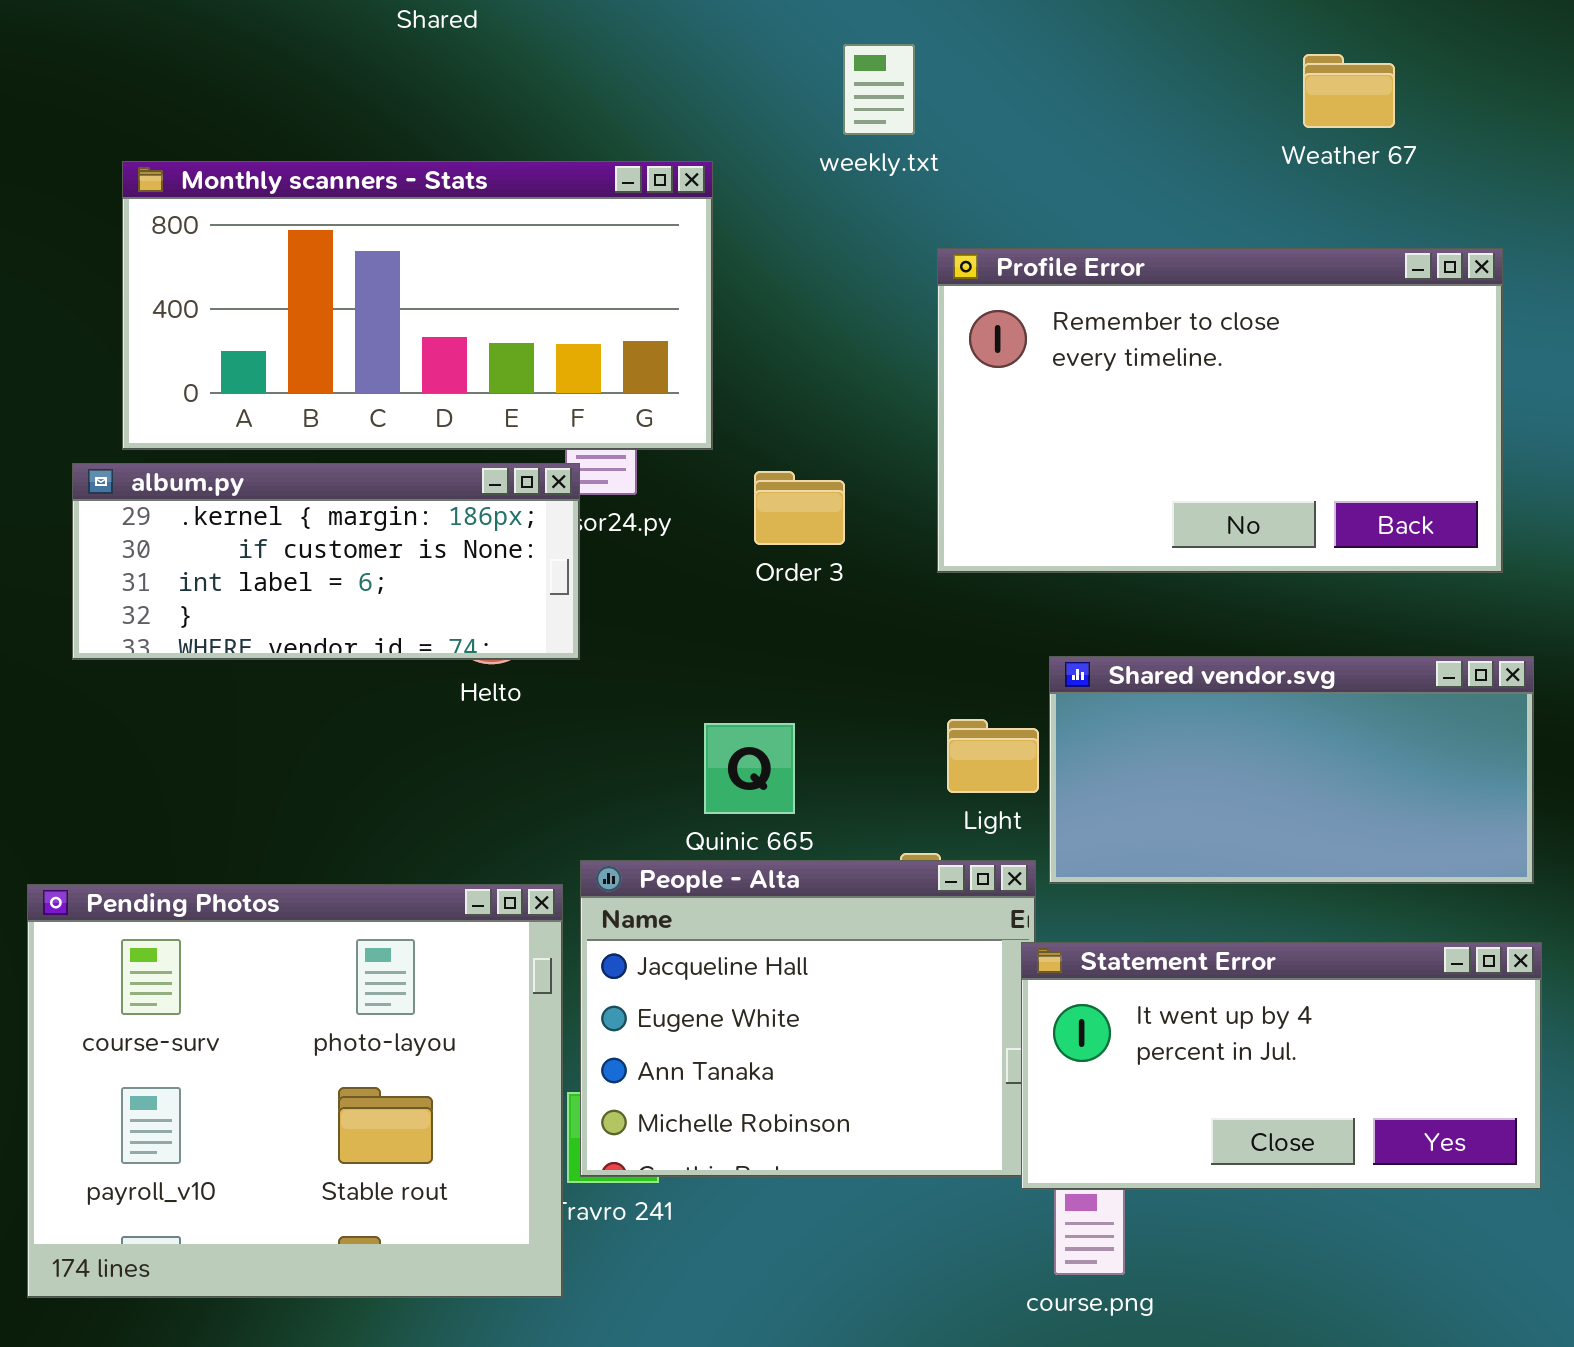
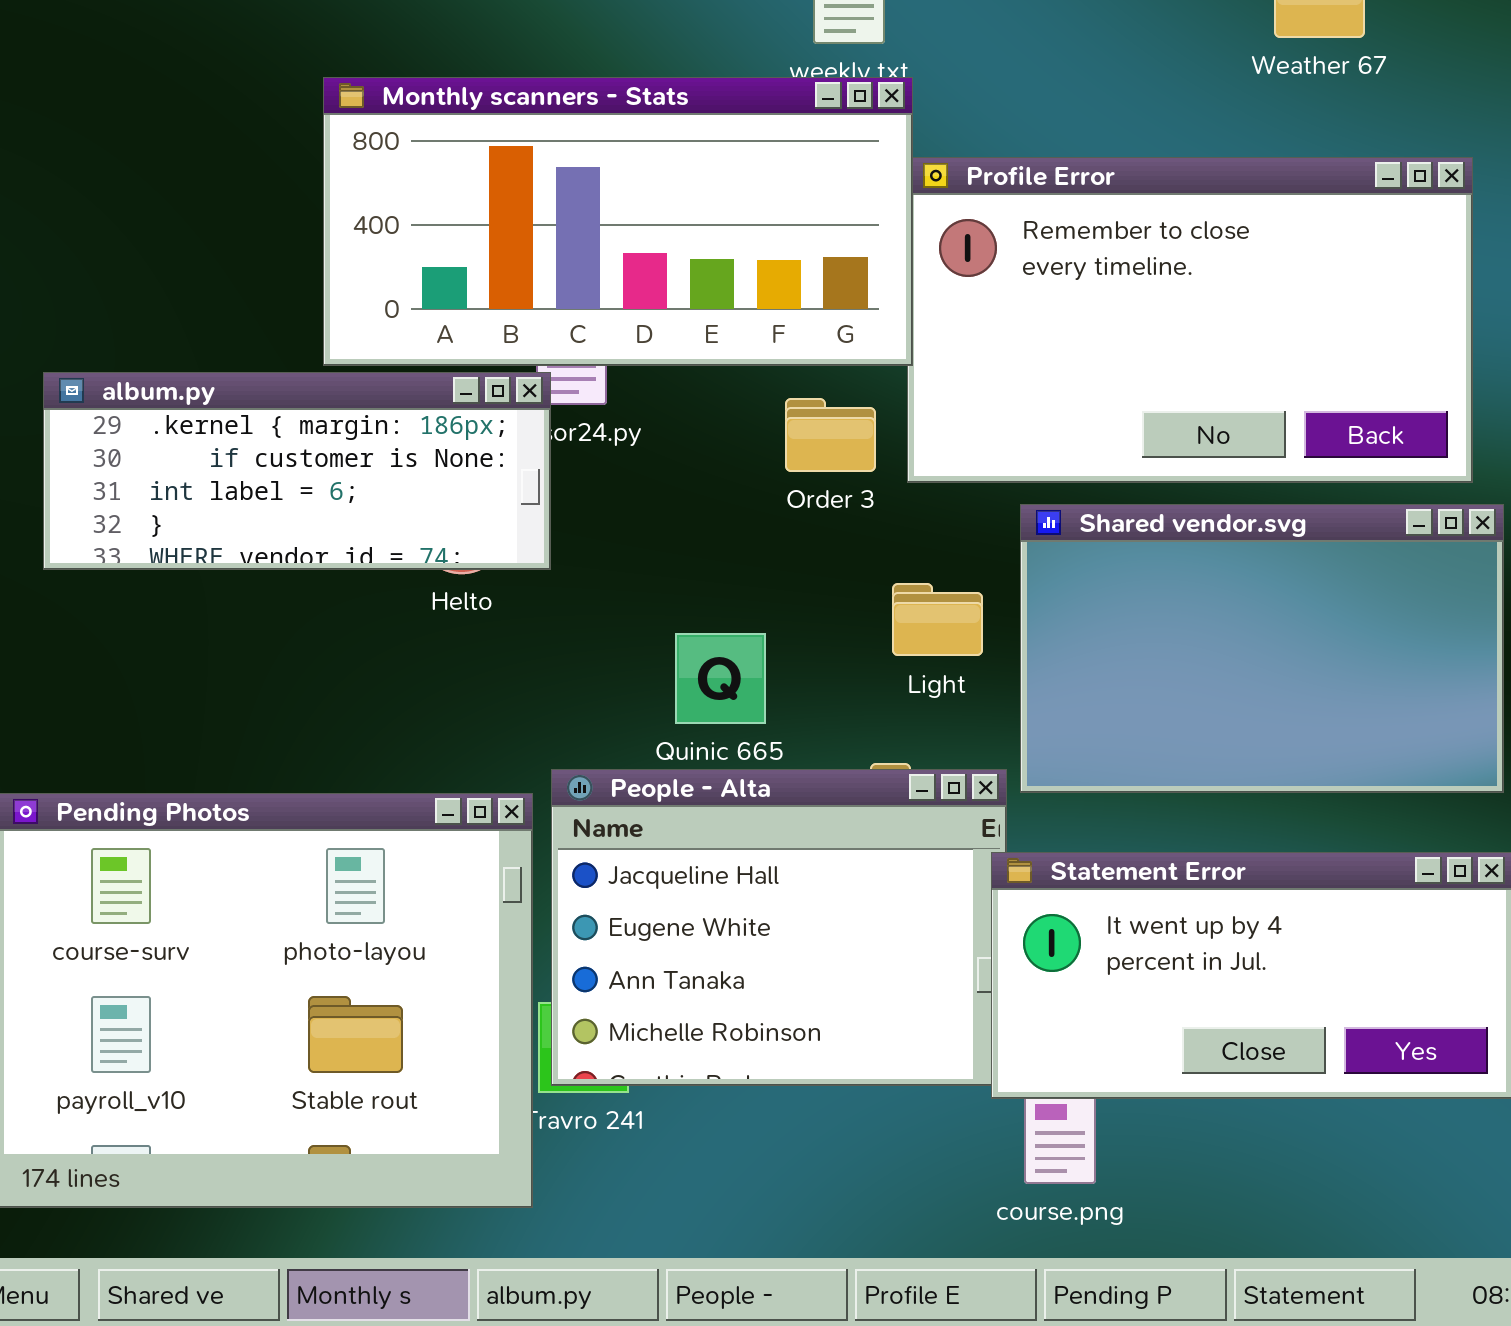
Monthly scanners - Stats: [122,161,713,450] -> [323,77,913,366], moved
Order 3: [754,471,845,545] -> [785,398,876,472], moved
Shared vendor.svg: [1049,656,1534,884] -> [1020,504,1504,793], resized
Light: [947,719,1039,793] -> [892,583,983,656], moved

